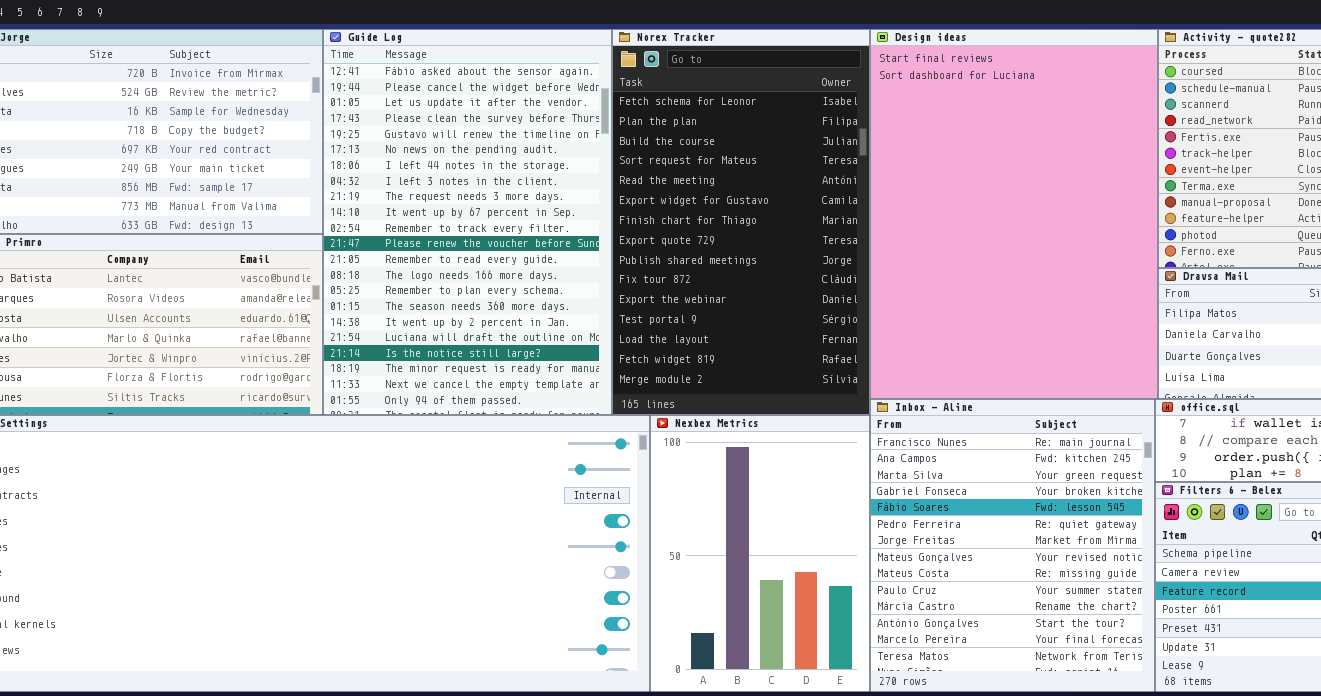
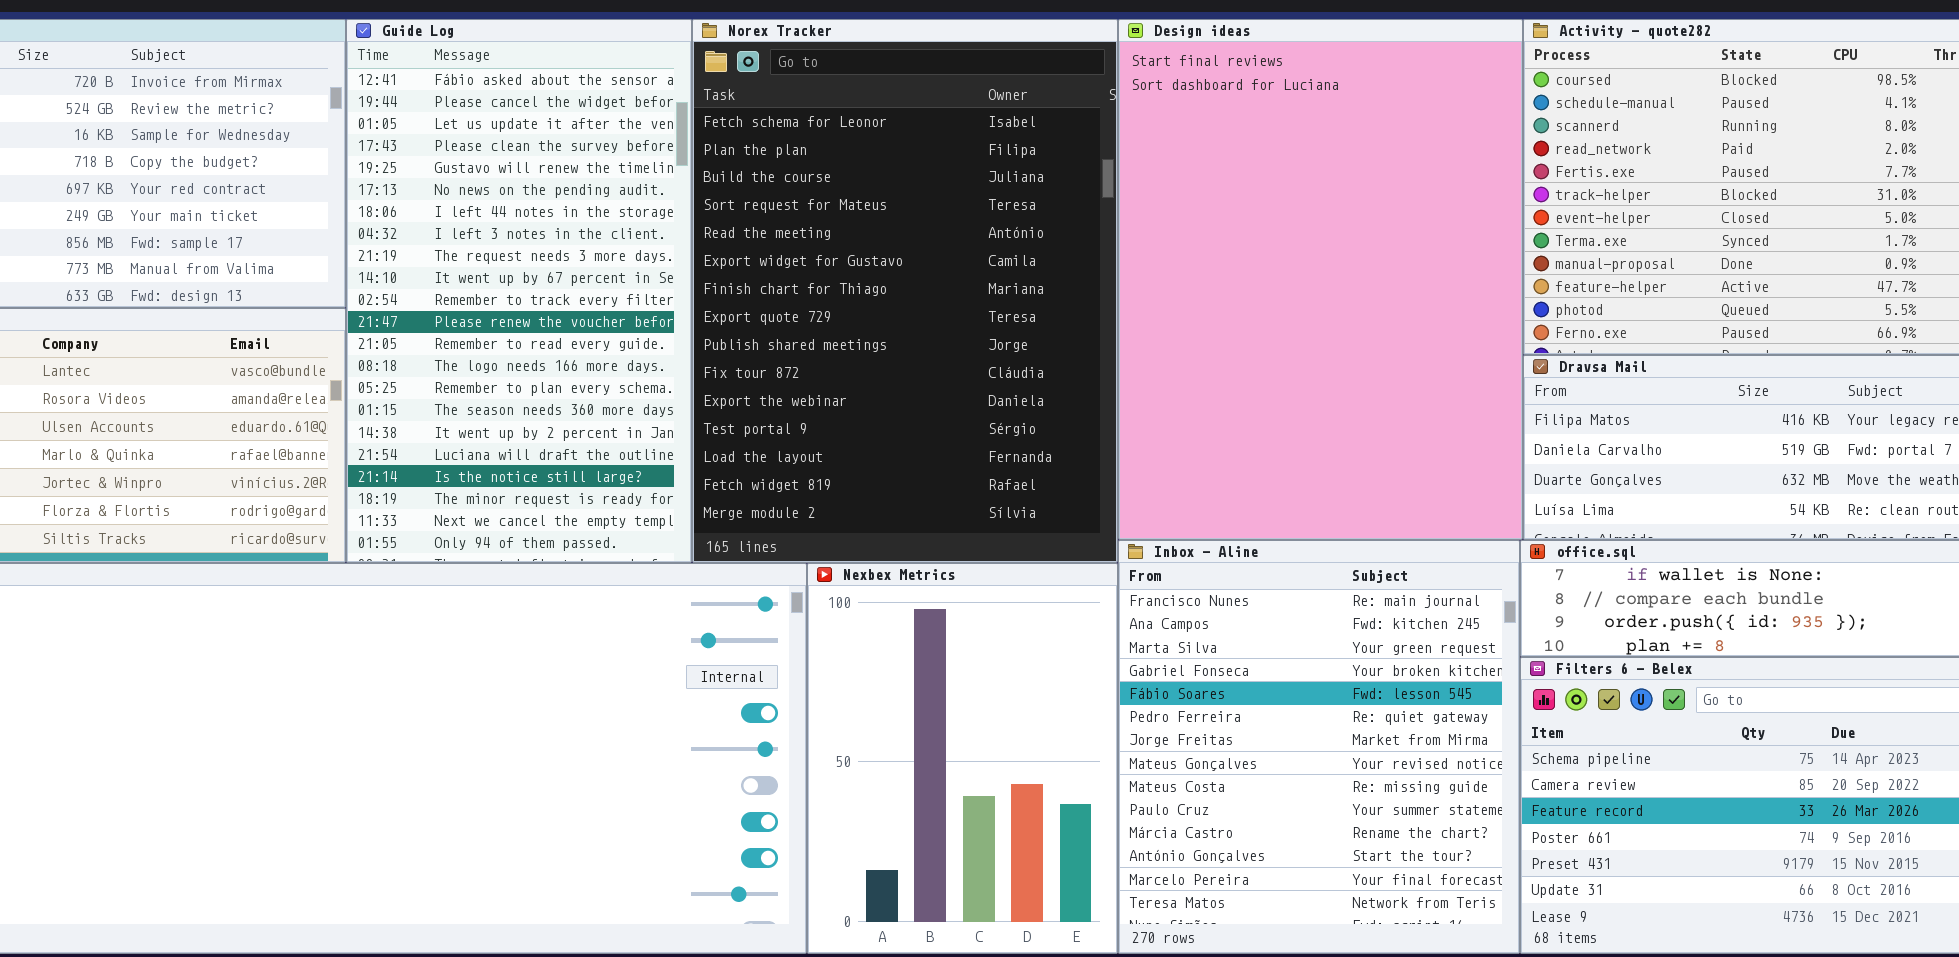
Guide Log: [323,29,612,415] -> [346,19,692,563], resized
Norex Tracker: [612,29,870,415] -> [692,19,1118,563], resized

